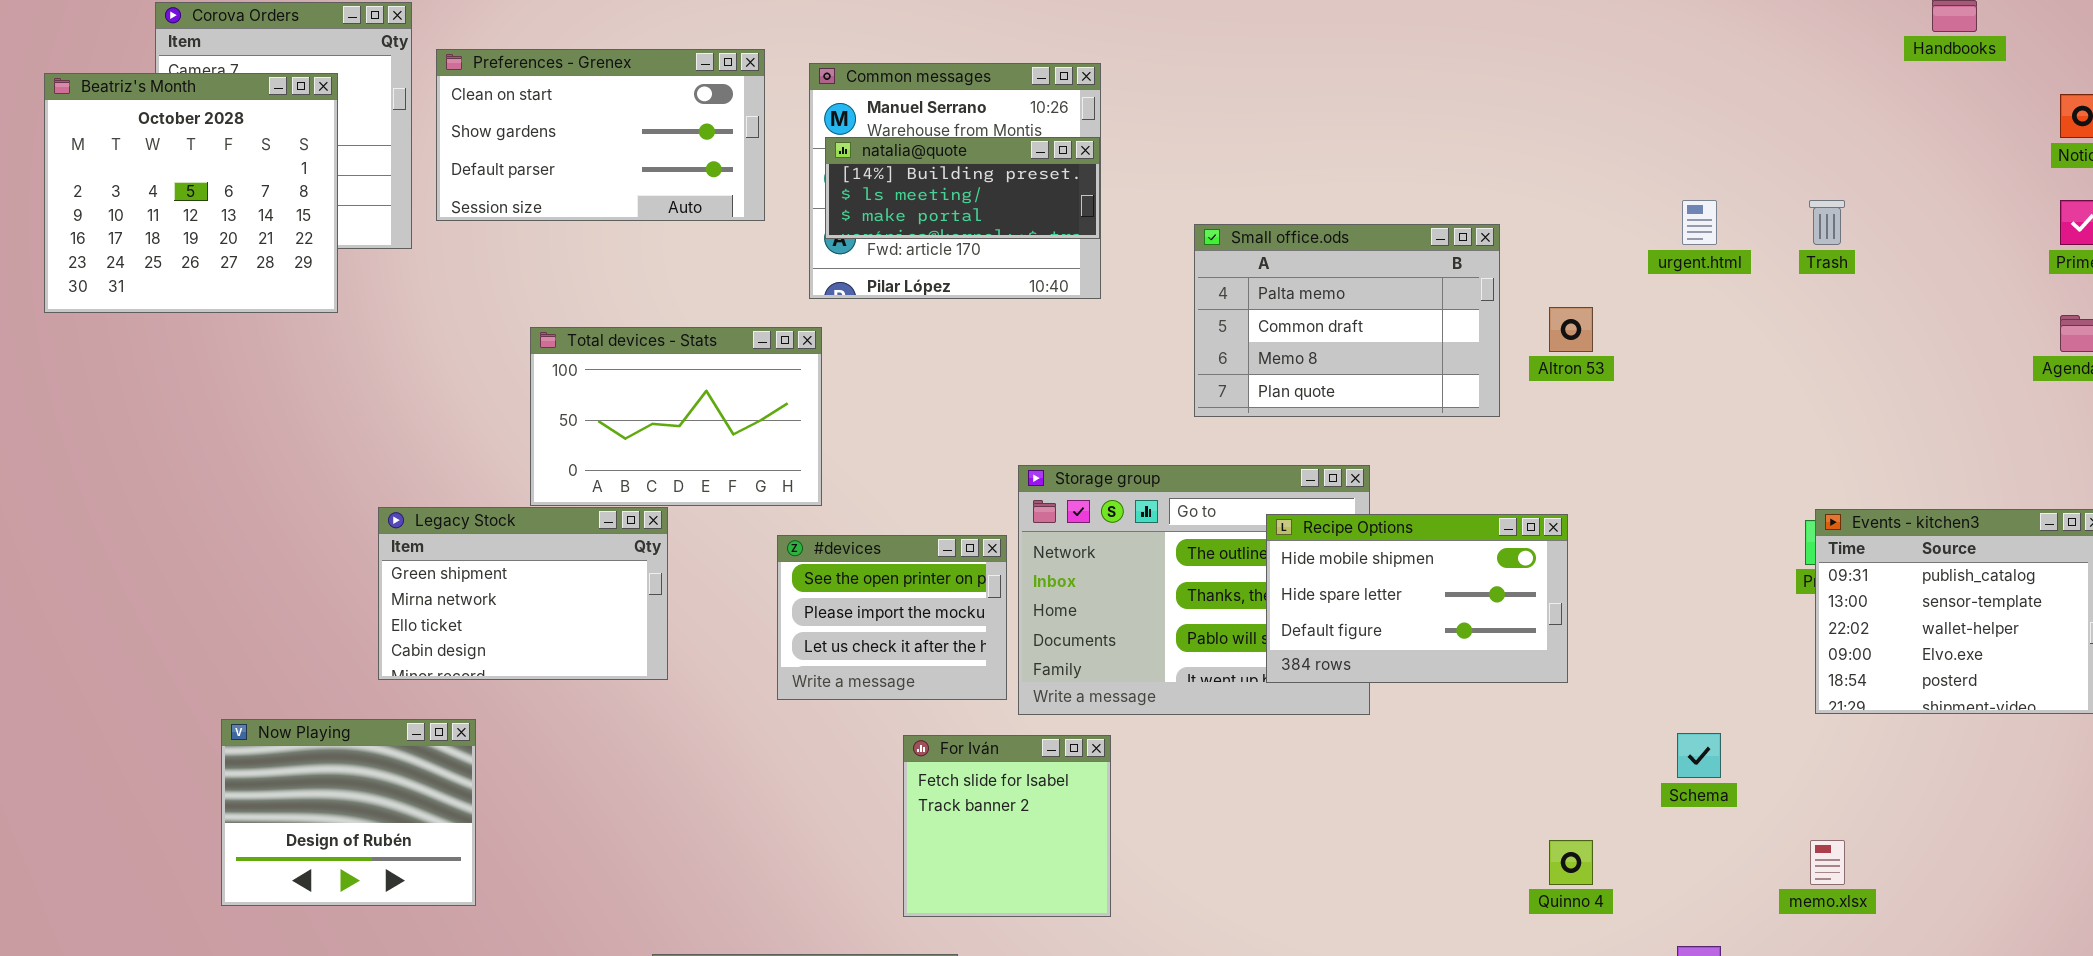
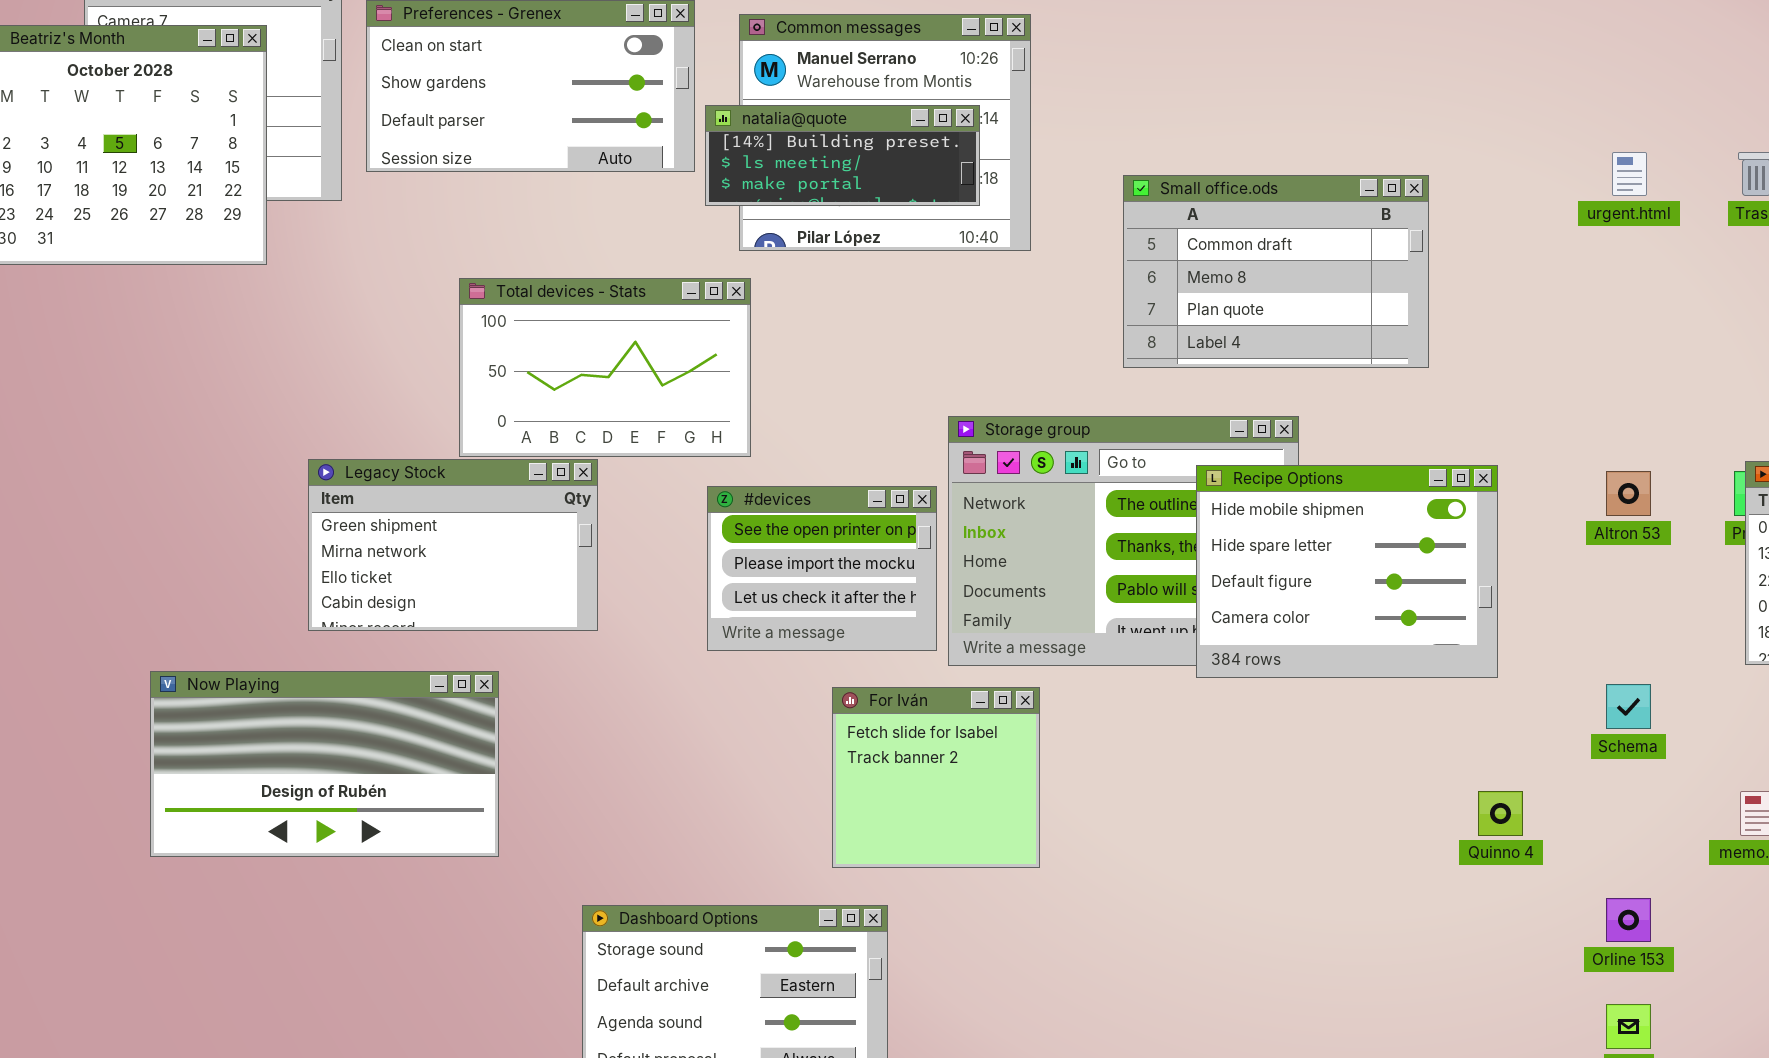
natalia@quote: [825,137,1100,239] -> [705,105,980,206], moved
Small office.ods: [1194,224,1500,417] -> [1123,175,1429,368], scrolled down 1 row
Altron 53: [1549,307,1593,352] -> [1606,471,1651,516], moved
Recipe Options: [1266,514,1568,683] -> [1196,465,1498,678], resized
Now Playing: [221,719,476,906] -> [150,671,499,857], resized

